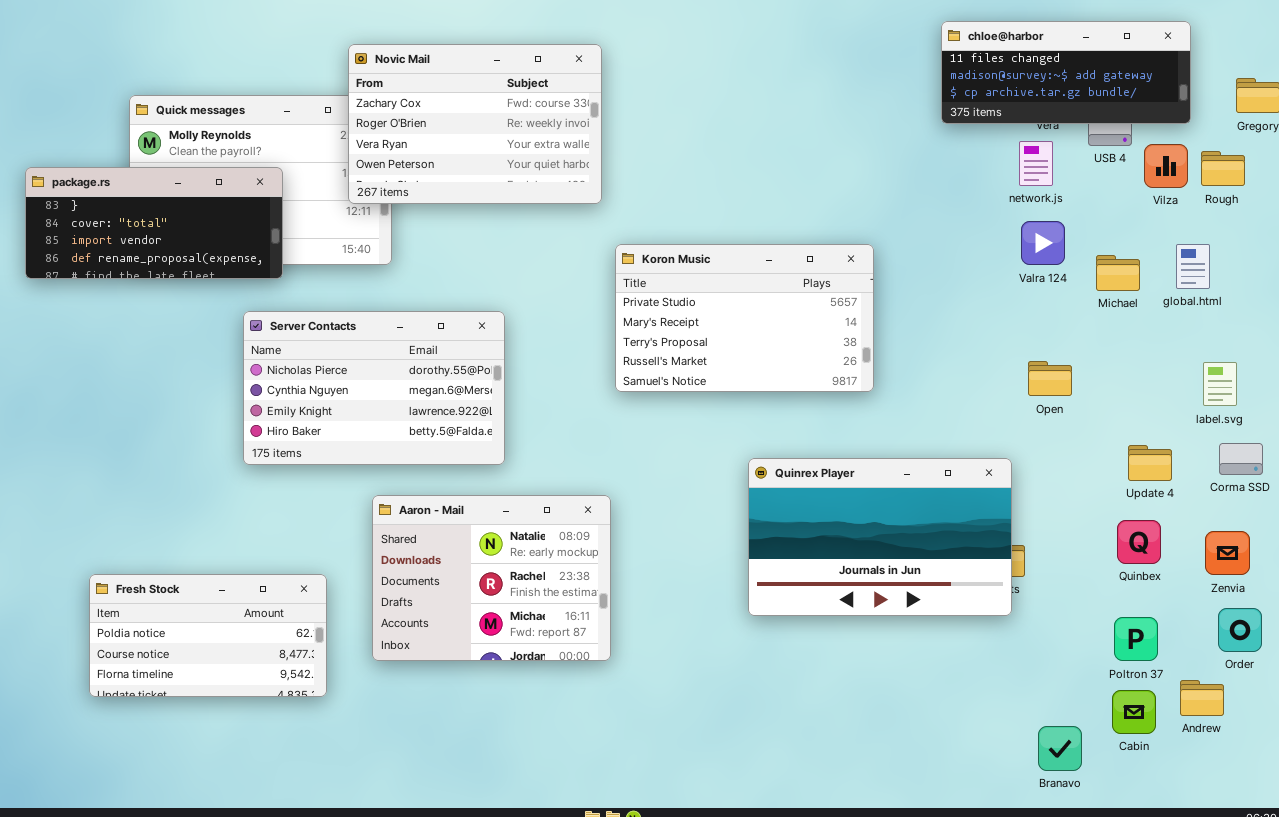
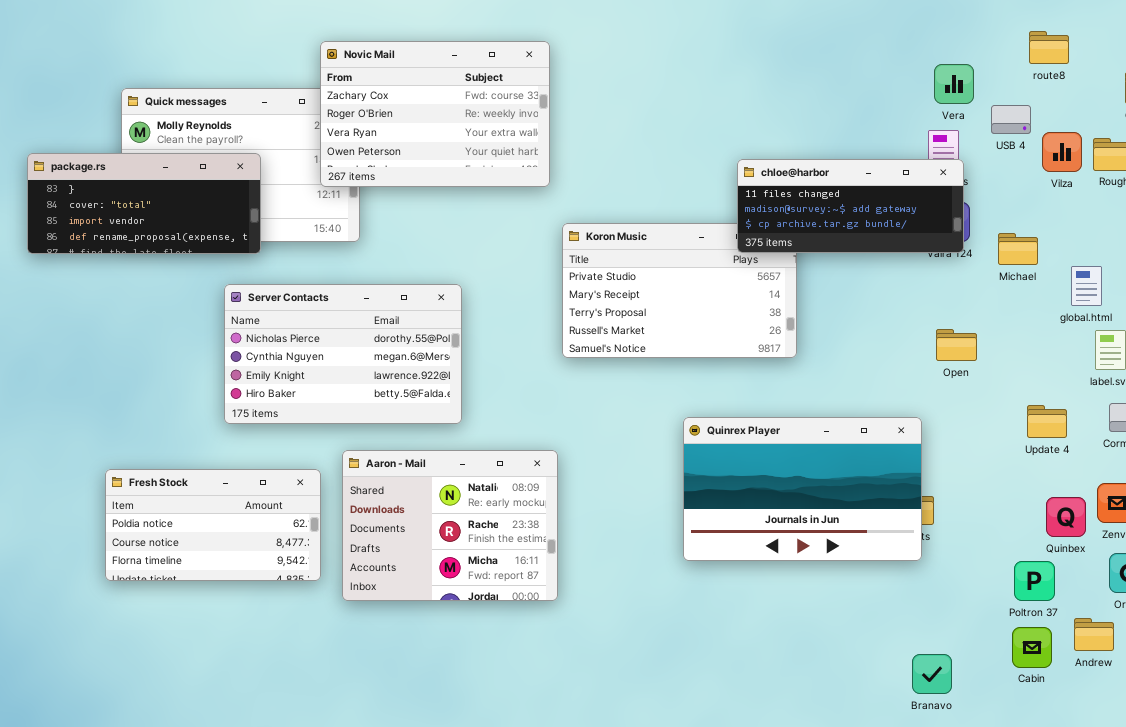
chloe@harbor: [941,21,1191,124] -> [737,159,964,253], moved
global.html: [1176,244,1210,289] -> [1071,266,1102,306], moved
Quinbex: [1117,520,1161,564] -> [1046,497,1086,537], moved
Fresh Stock: [89,574,327,697] -> [105,469,321,581], moved
Branavo: [1038,726,1082,771] -> [912,654,952,694], moved

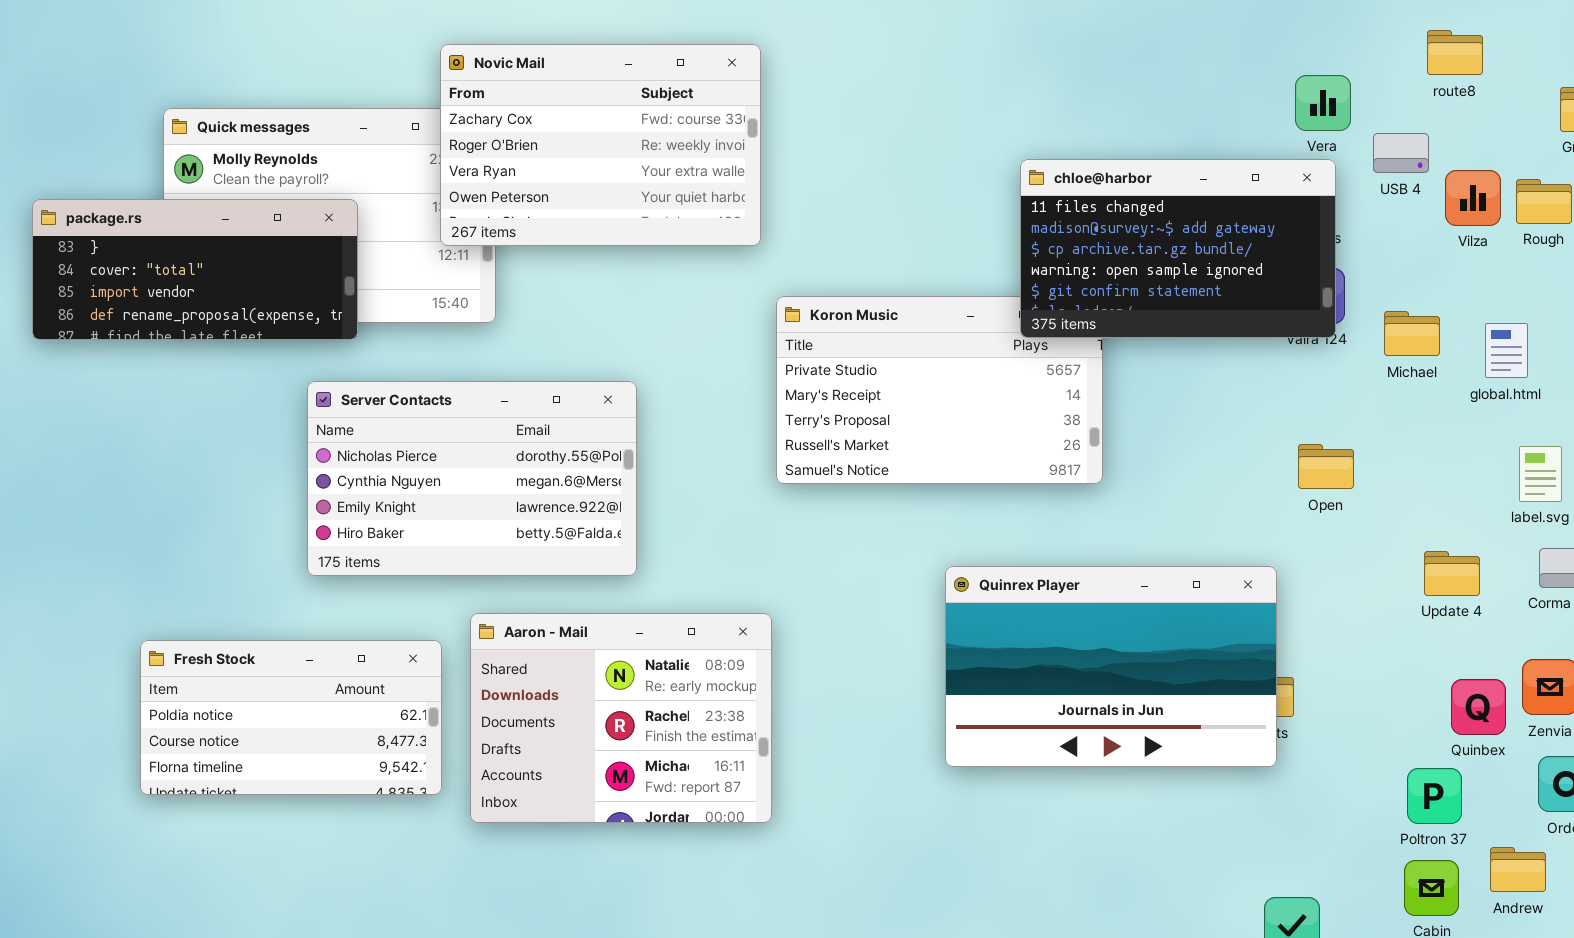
chloe@harbor: [737,159,964,253] -> [1020,159,1336,338], resized
global.html: [1071,266,1102,306] -> [1485,323,1528,378], moved

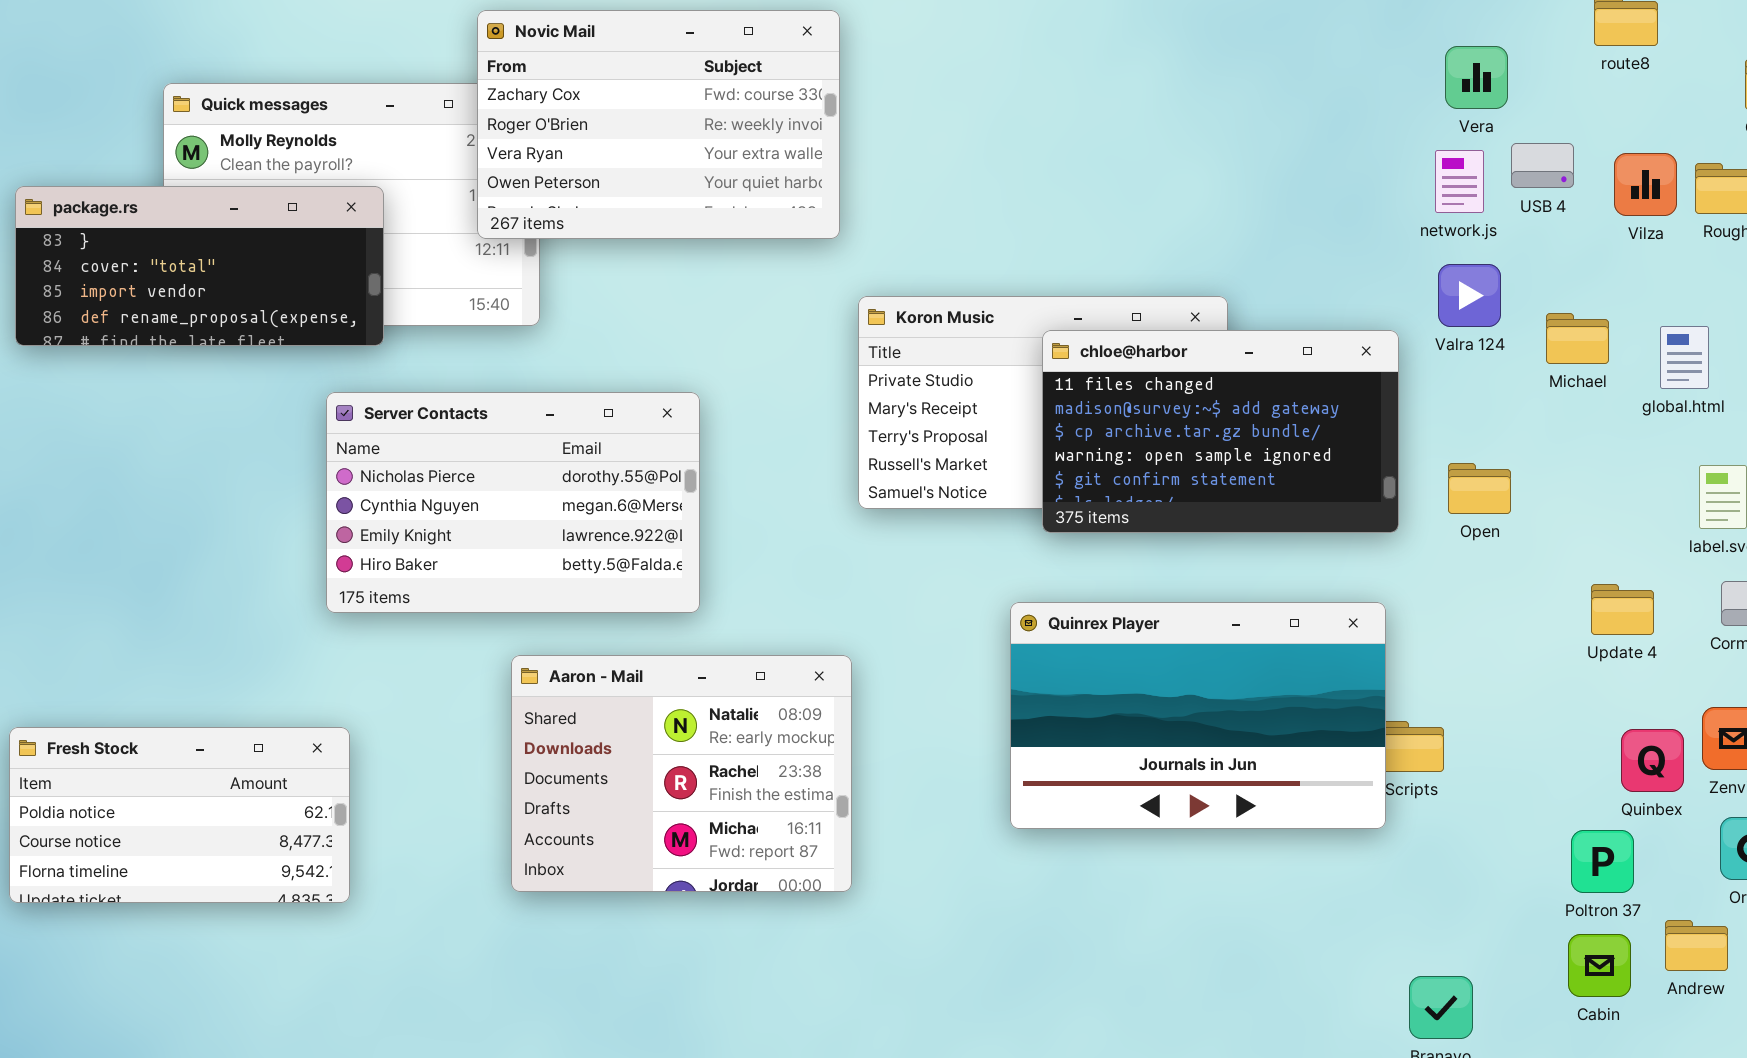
USB 4: [1373,133,1429,173] -> [1511,143,1574,188], moved
chloe@harbor: [1020,159,1336,338] -> [1042,330,1399,533], moved
Quinrex Player: [945,566,1277,767] -> [1010,602,1386,829], moved
Fresh Stock: [140,640,442,795] -> [9,727,350,903], moved

